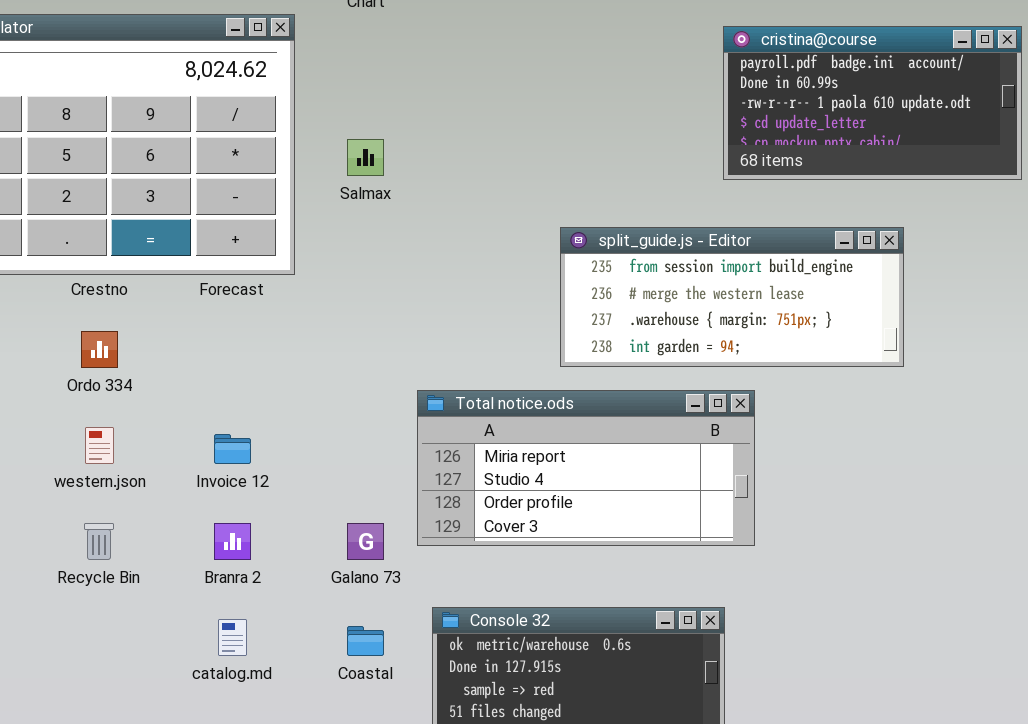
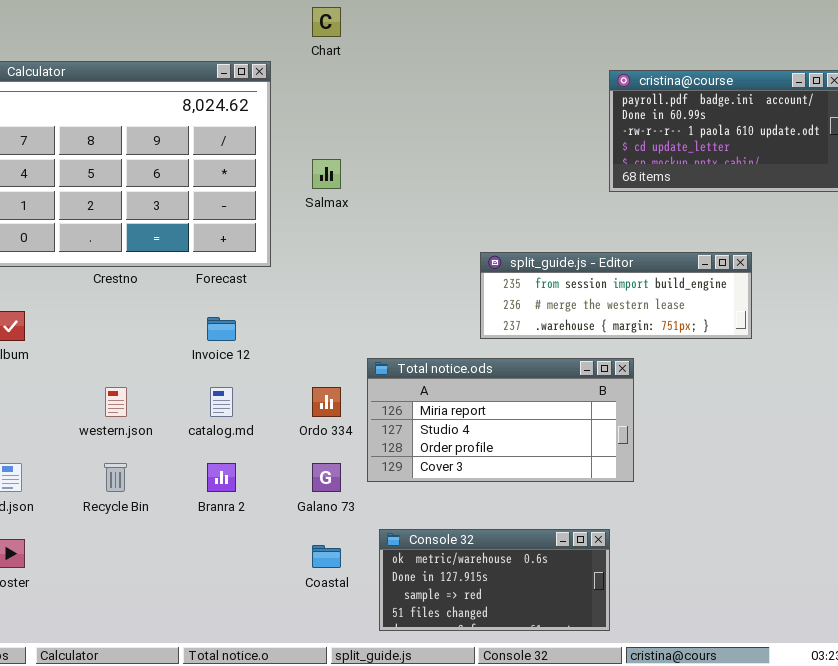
split_guide.js - Editor: [560,227,904,367] -> [480,252,752,339], resized
Ordo 334: [81,331,118,368] -> [312,387,341,417], moved
Invoice 12: [214,434,251,464] -> [207,317,236,341], moved
catalog.md: [218,619,247,656] -> [210,387,233,417], moved

